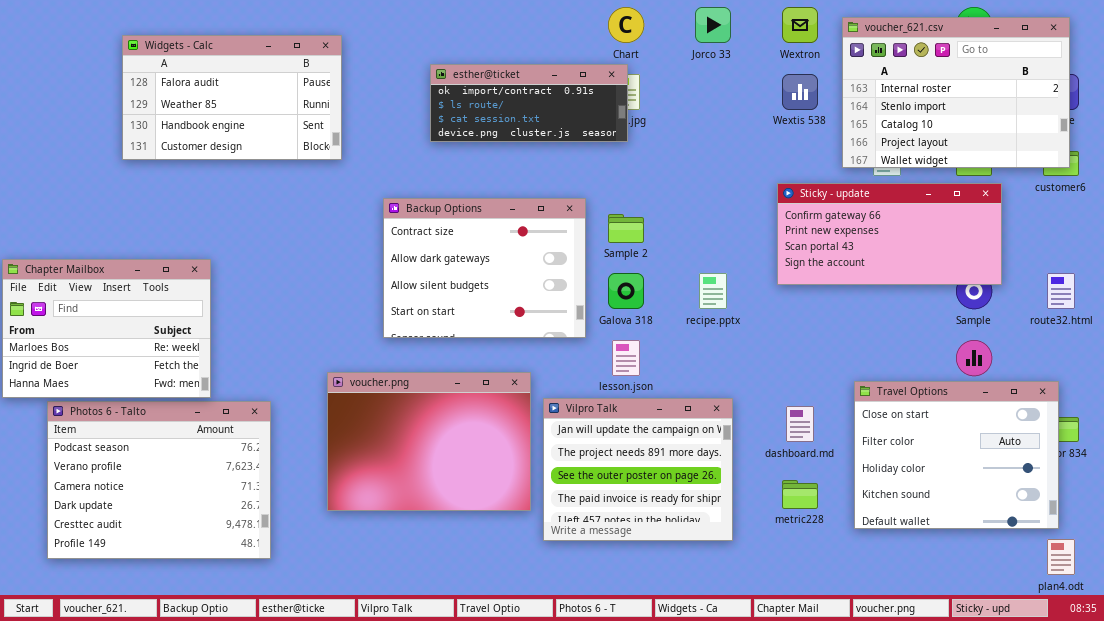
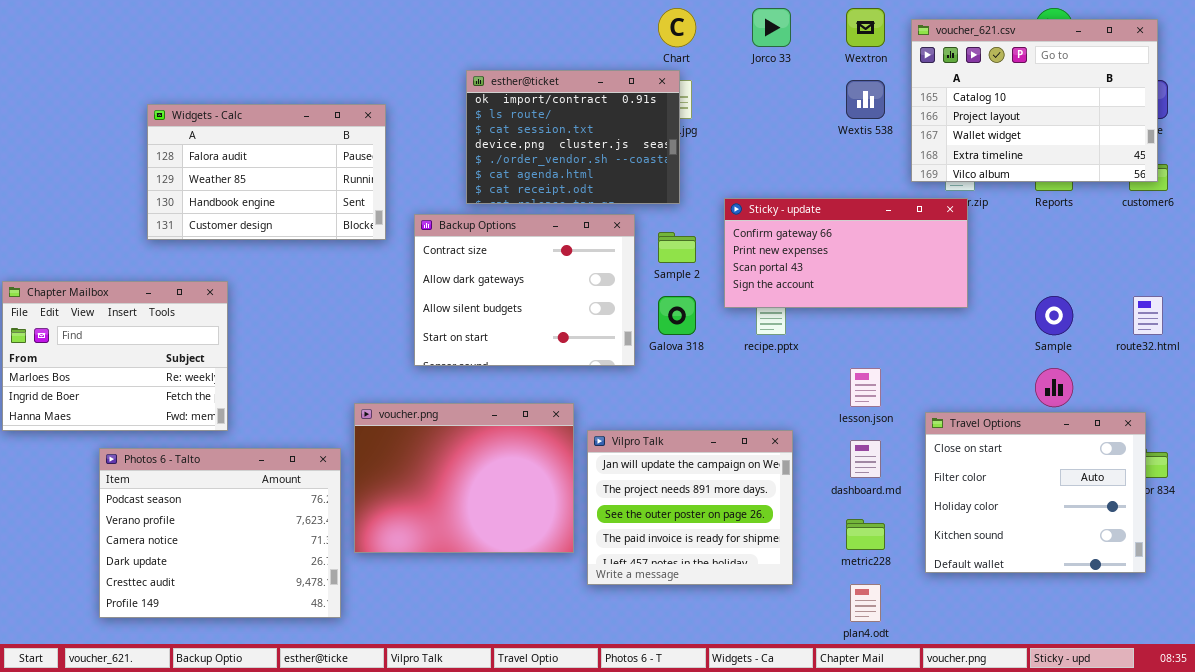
voucher_621.csv: [842,17,1070,168] -> [911,19,1158,182], scrolled down 2 rows
Widgets - Calc: [122,35,342,160] -> [147,104,386,240], moved
esther@ticket: [430,64,628,142] -> [466,70,680,204], resized
Sticky - update: [777,183,1002,285] -> [724,198,968,308], moved
lesson.json: [612,340,640,376] -> [850,368,881,407], moved
Photos 6 - Talto: [47,401,271,559] -> [99,448,341,618], moved
plan4.odt: [1047,539,1075,575] -> [850,584,881,622], moved

